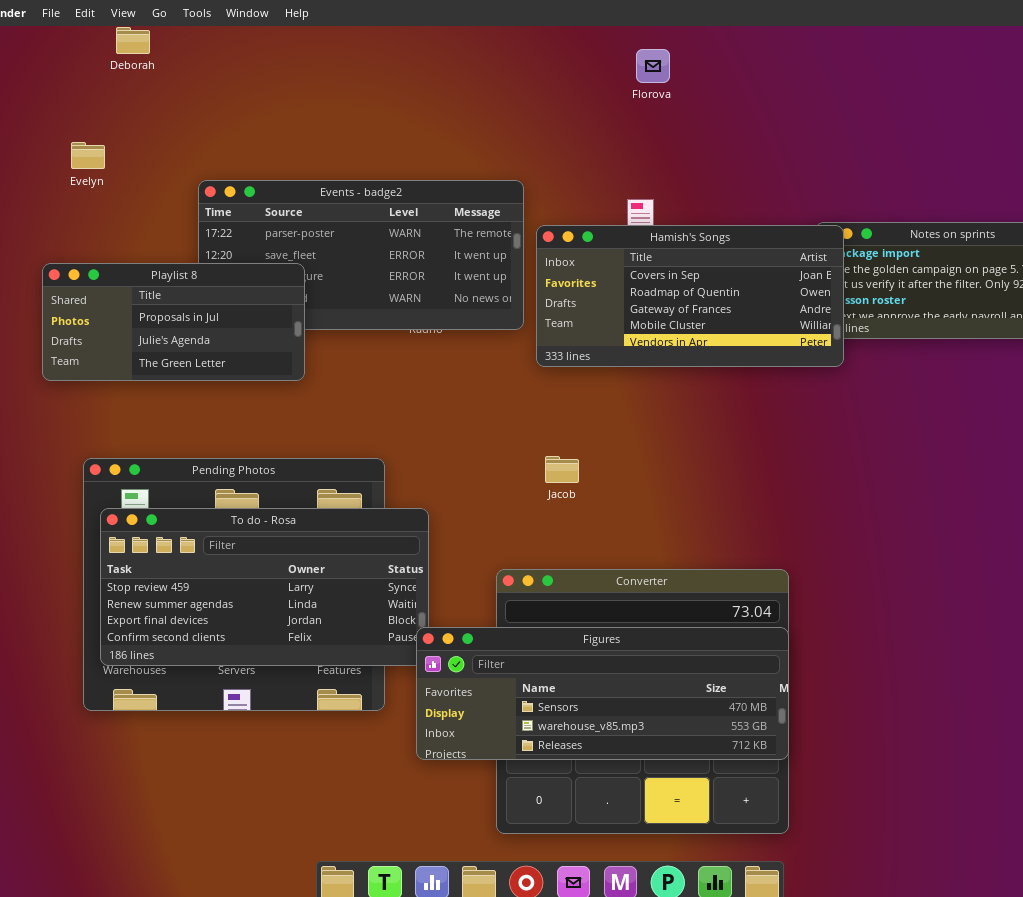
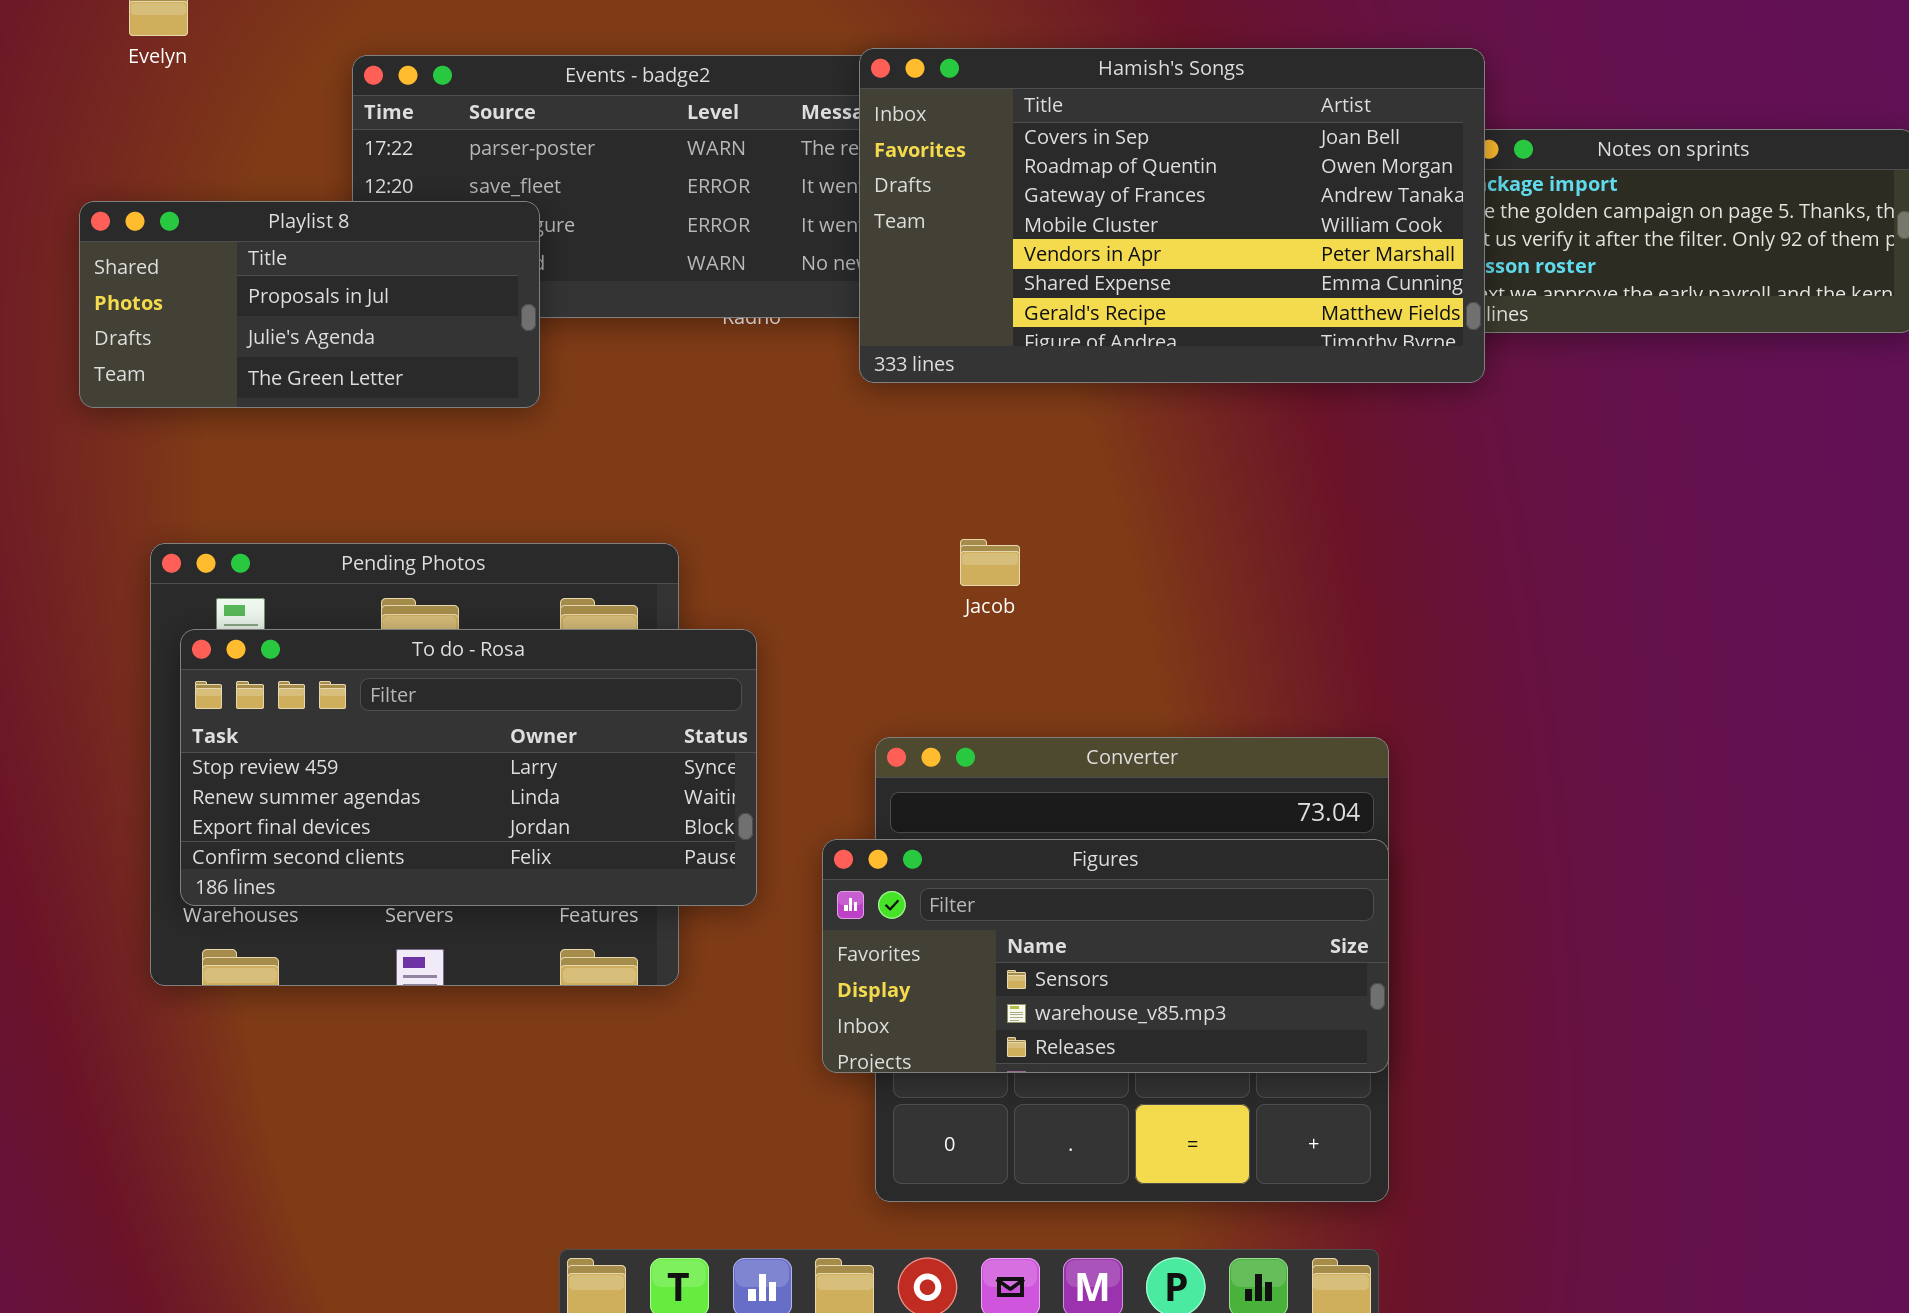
Hamish's Songs: [536,225,844,367] -> [859,48,1485,383], resized
Figures: [416,627,789,760] -> [822,839,1389,1073], resized

